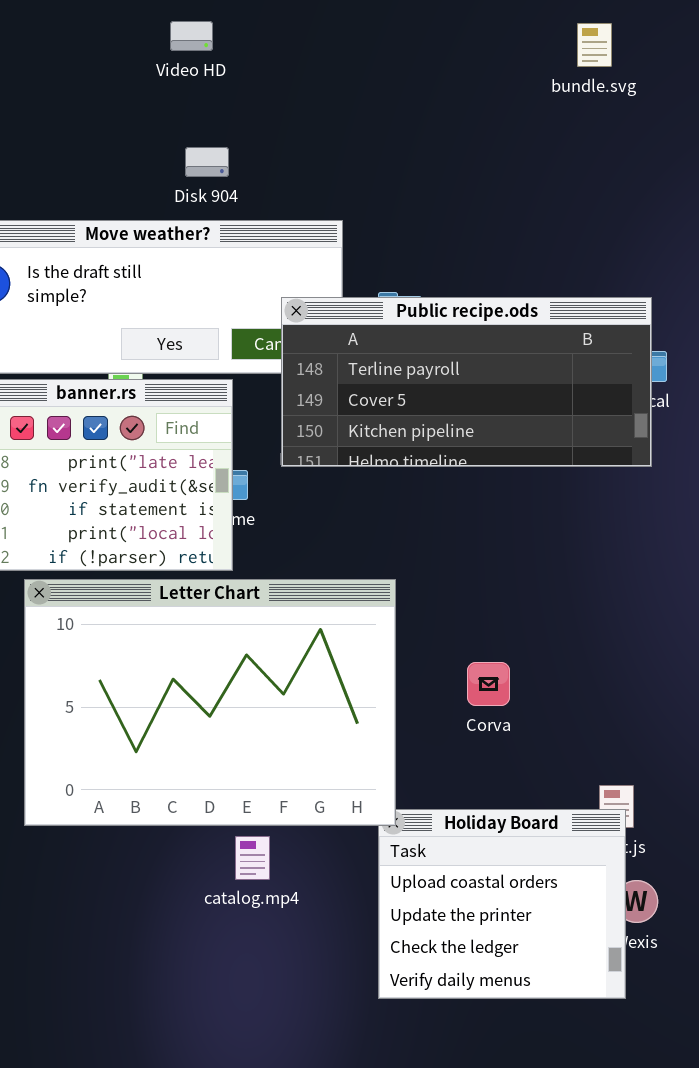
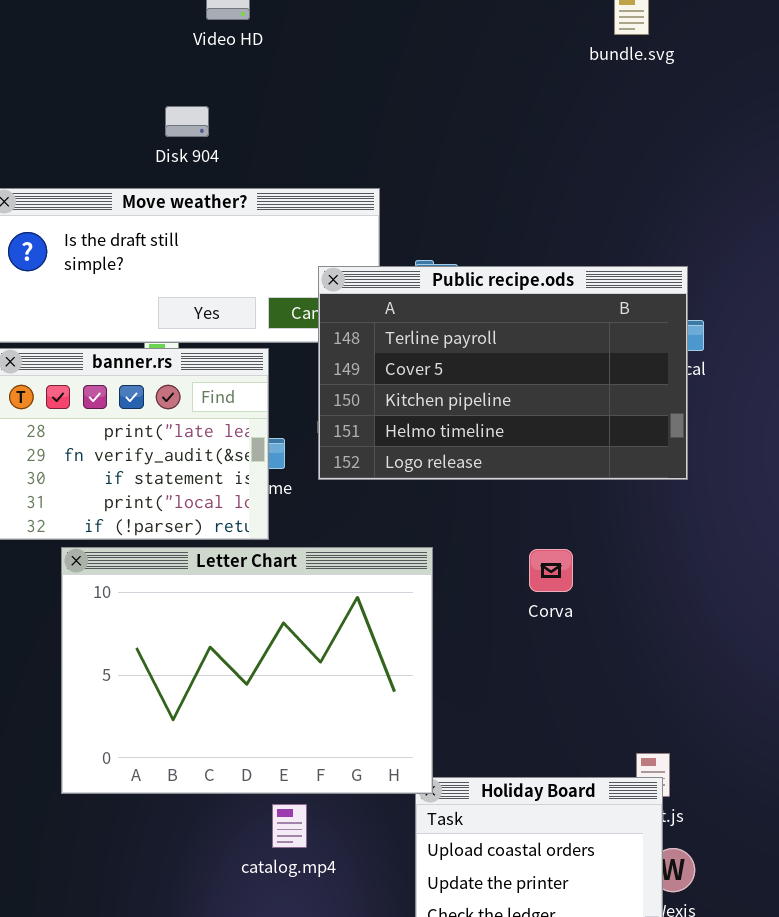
Disk 904: [185,147,229,177] -> [165,106,209,137], moved
Public recipe.ods: [281,297,652,467] -> [318,266,688,480], resized
Corva: [467,662,510,706] -> [529,549,573,592], moved

